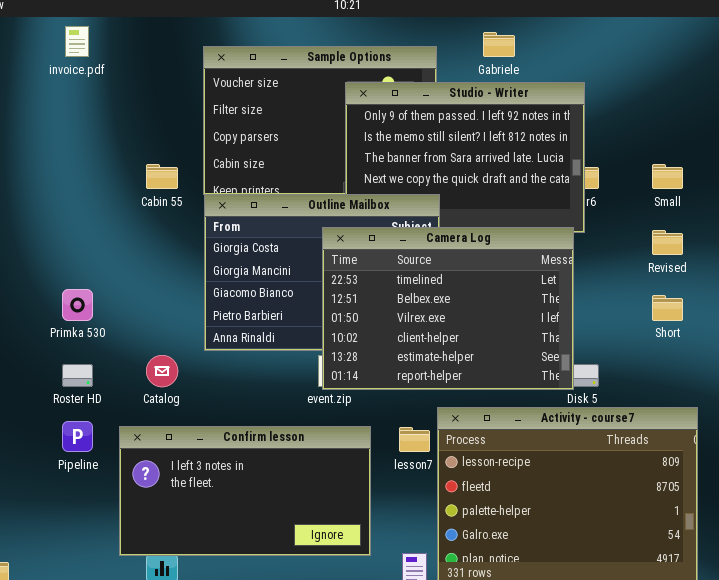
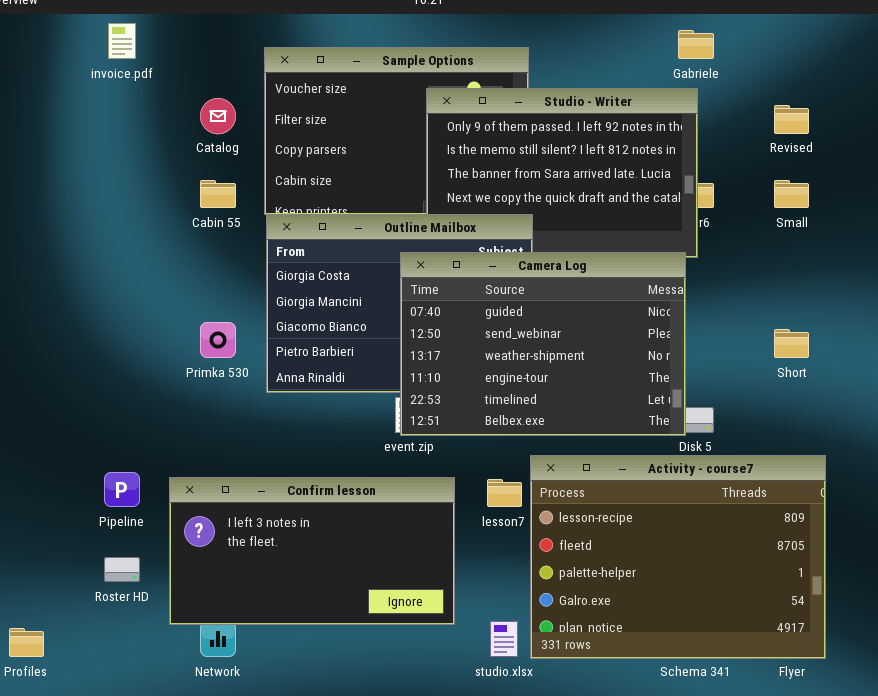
Gabriele: [483,32,515,57] -> [678,30,714,59], moved
Camera Log: [322,227,574,390] -> [400,252,686,436], scrolled up 4 rows
Revised: [652,230,683,255] -> [774,105,809,134], moved
Primka 530: [62,289,93,321] -> [200,322,236,358], moved
Catalog: [146,355,178,387] -> [200,98,236,134], moved
Roster HD: [62,364,93,387] -> [104,557,140,582], moved

